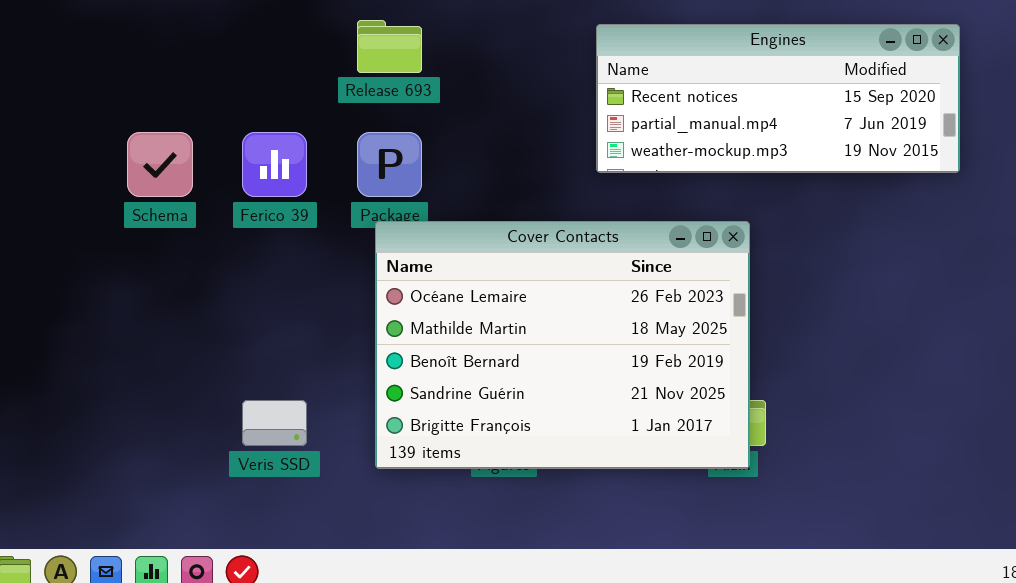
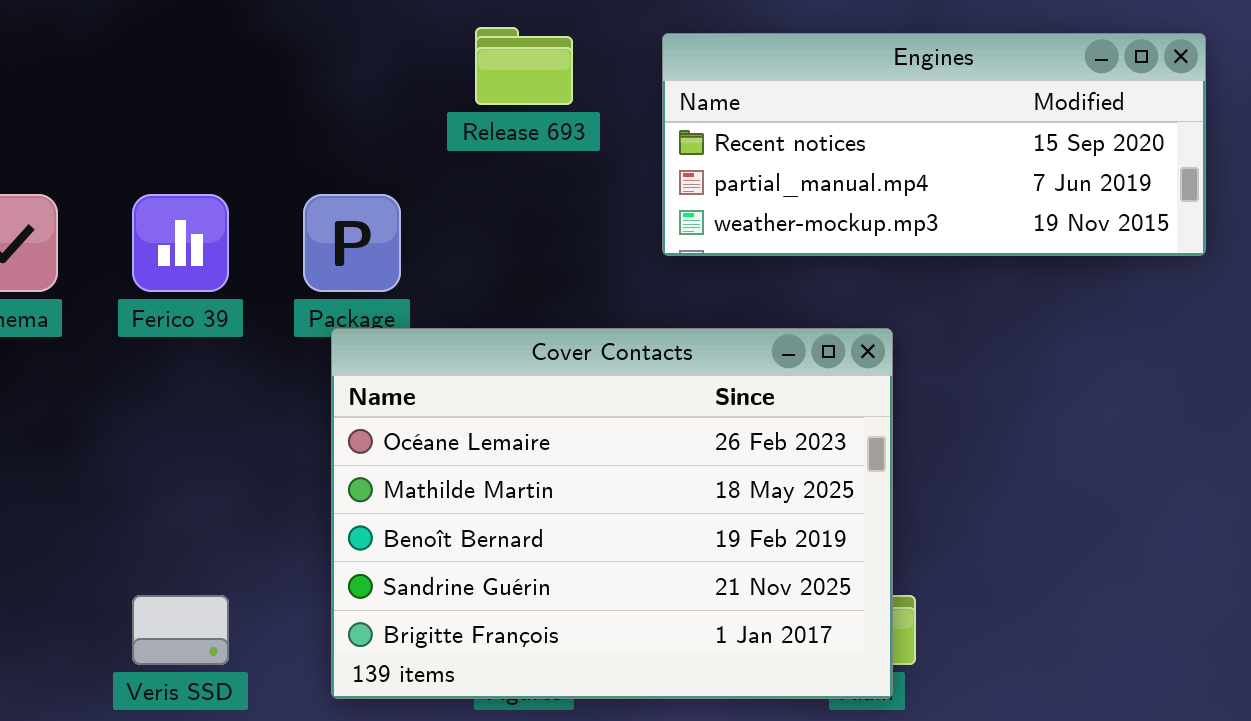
Release 693: [357,20,422,73] -> [475,27,573,105], moved

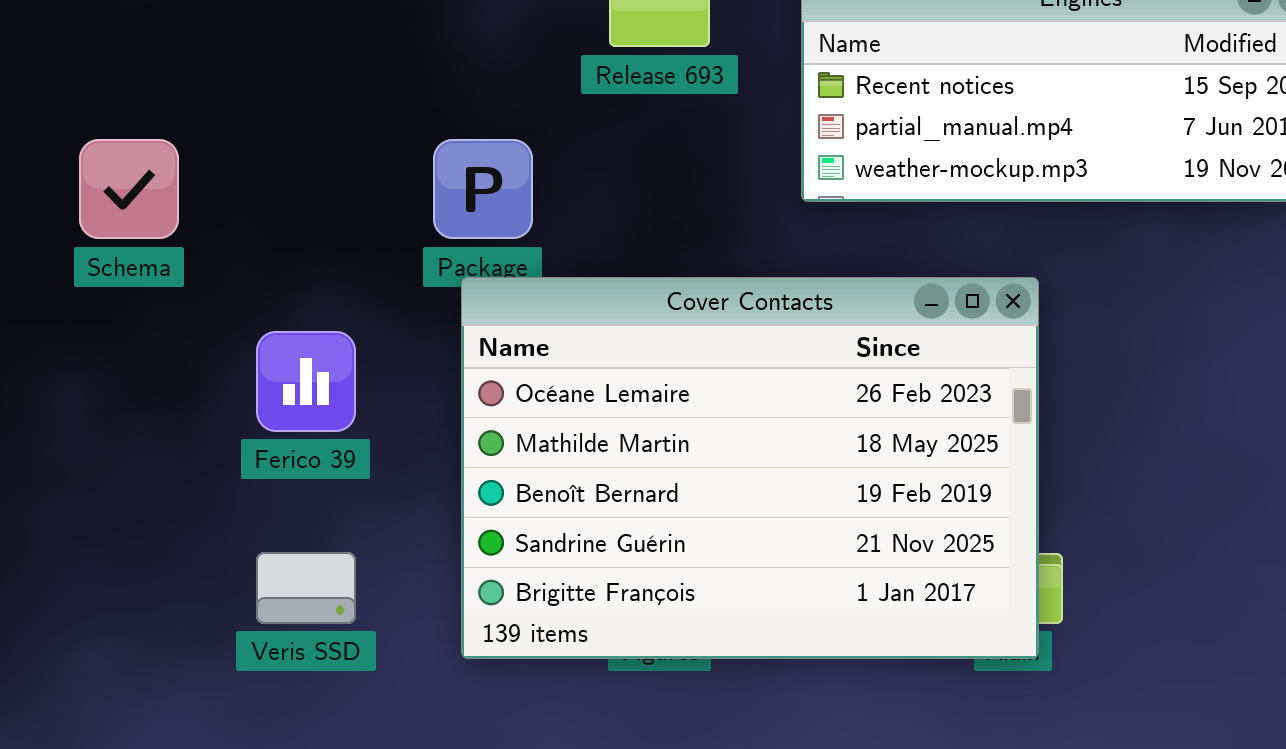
Ferico 39: [132,194,229,292] -> [256,331,356,432], moved

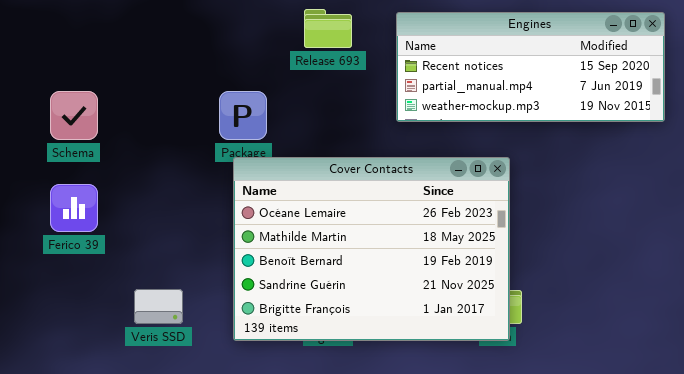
Ferico 39: [256,331,356,432] -> [50,184,98,232], moved

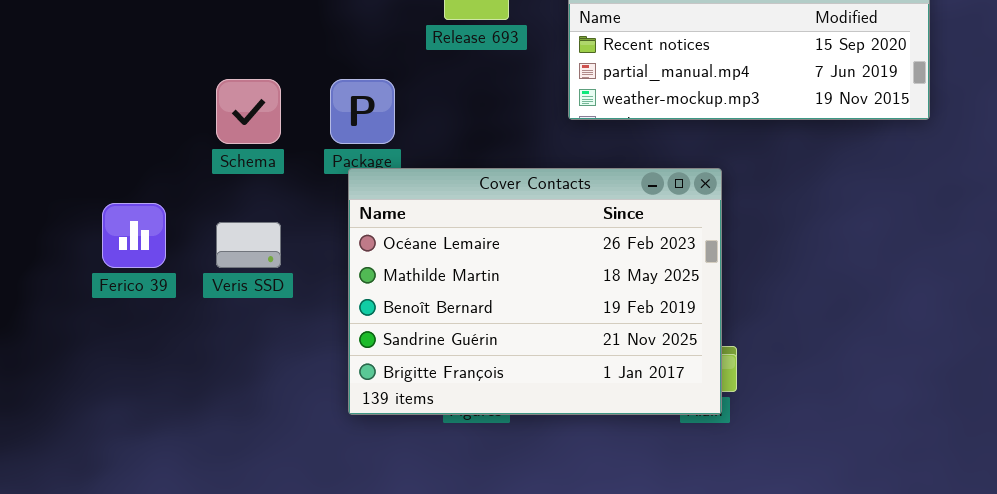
Schema: [50,91,98,140] -> [216,79,281,144], moved
Veris SSD: [134,289,183,324] -> [216,222,281,268], moved

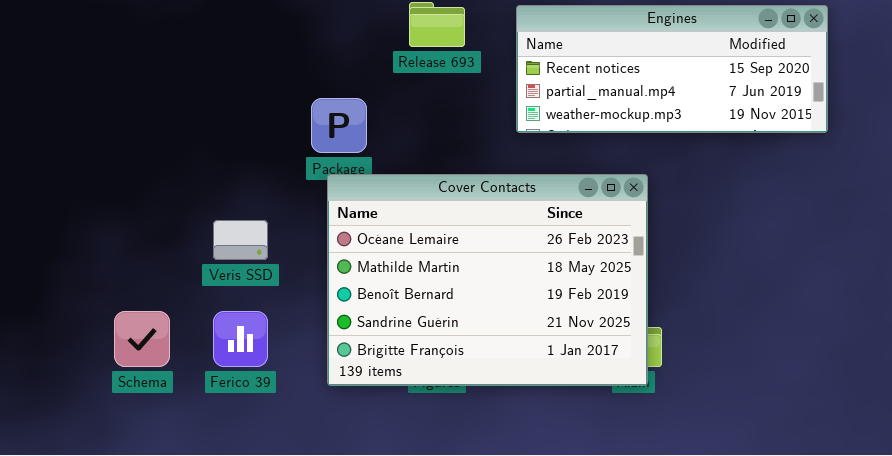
Schema: [216,79,281,144] -> [114,311,170,367], moved
Ferico 39: [102,203,166,268] -> [213,311,268,367], moved

